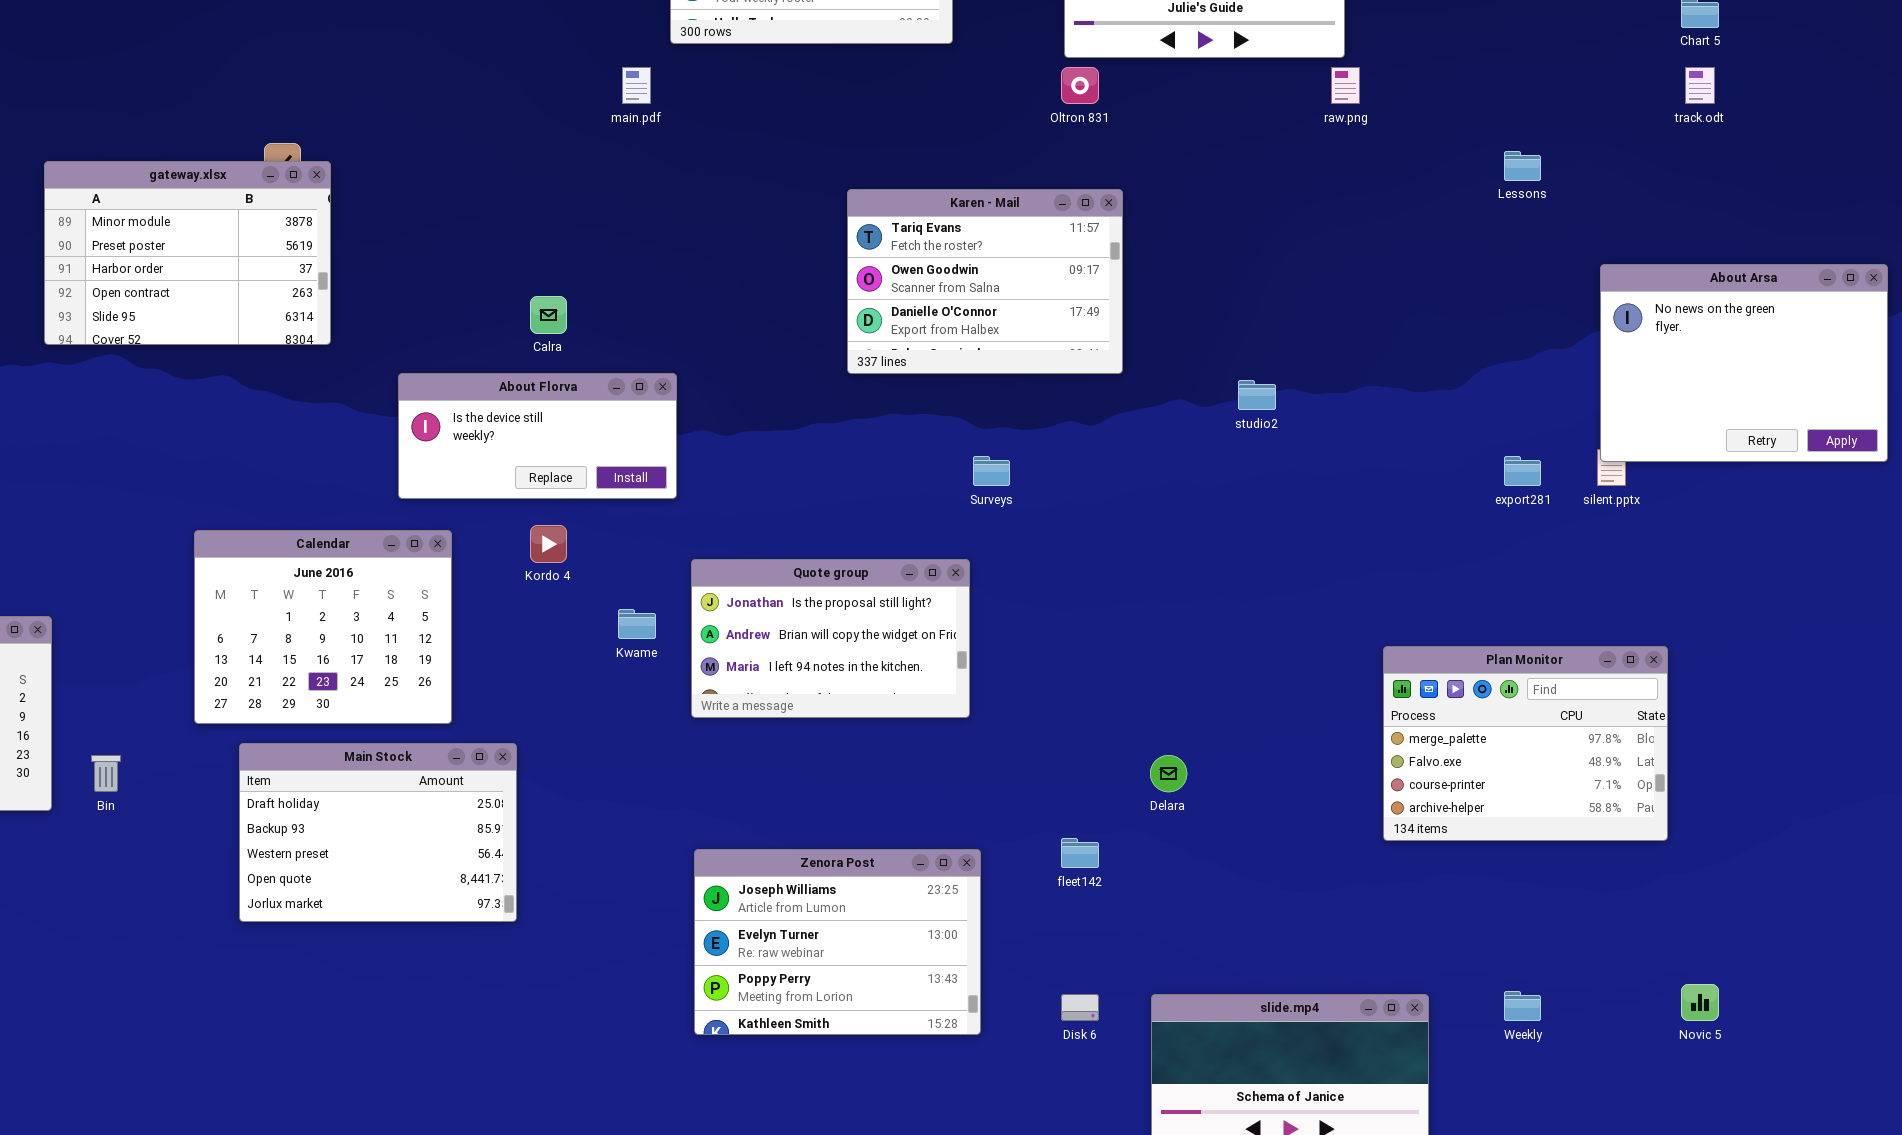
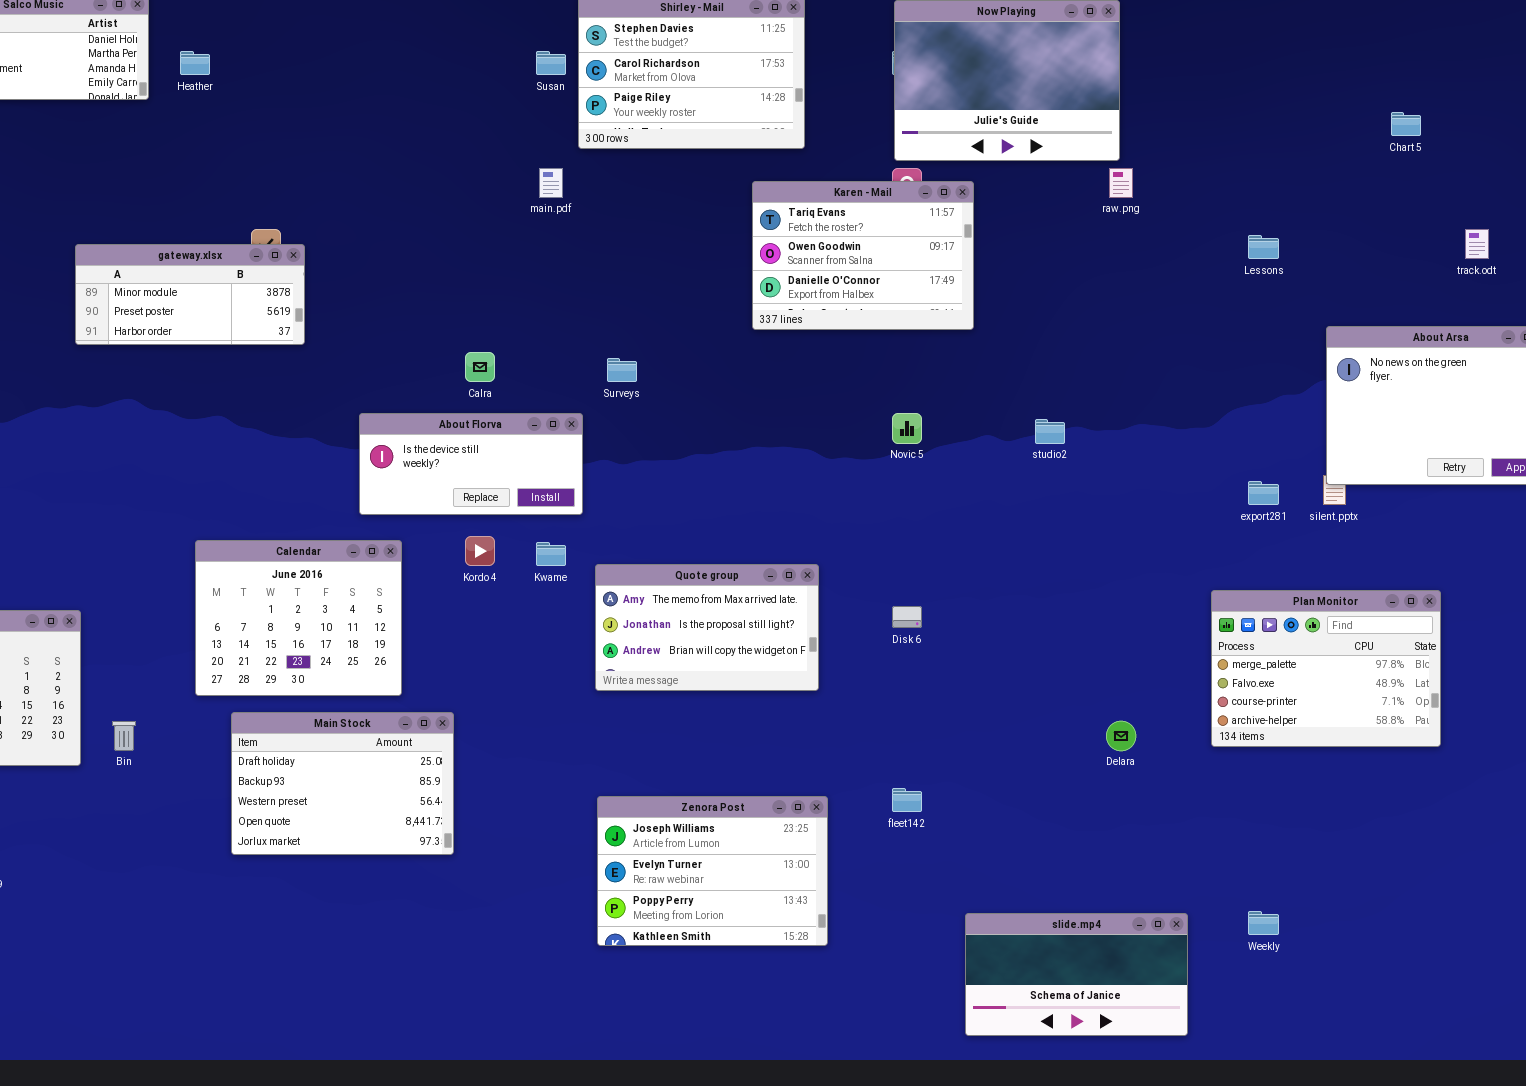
track.odt: [1685,67,1715,104] -> [1465,229,1489,259], moved
gateway.xlsx: [44,161,331,345] -> [75,244,305,345], resized
Karen - Mail: [847,189,1123,374] -> [752,181,974,330], moved
Surveys: [973,456,1010,486] -> [607,358,637,382], moved
Quote group: [691,559,970,718] -> [595,564,819,691], scrolled up 1 row
Kwame: [618,609,656,639] -> [536,542,566,566], moved
Plan Monitor: [1383,646,1668,841] -> [1211,590,1441,747], moved
Delara: [1150,755,1187,792] -> [1106,721,1136,751], moved
Novic 5: [1681,984,1719,1021] -> [892,413,922,444], moved
Disk 6: [1061,994,1099,1021] -> [892,606,922,628], moved

